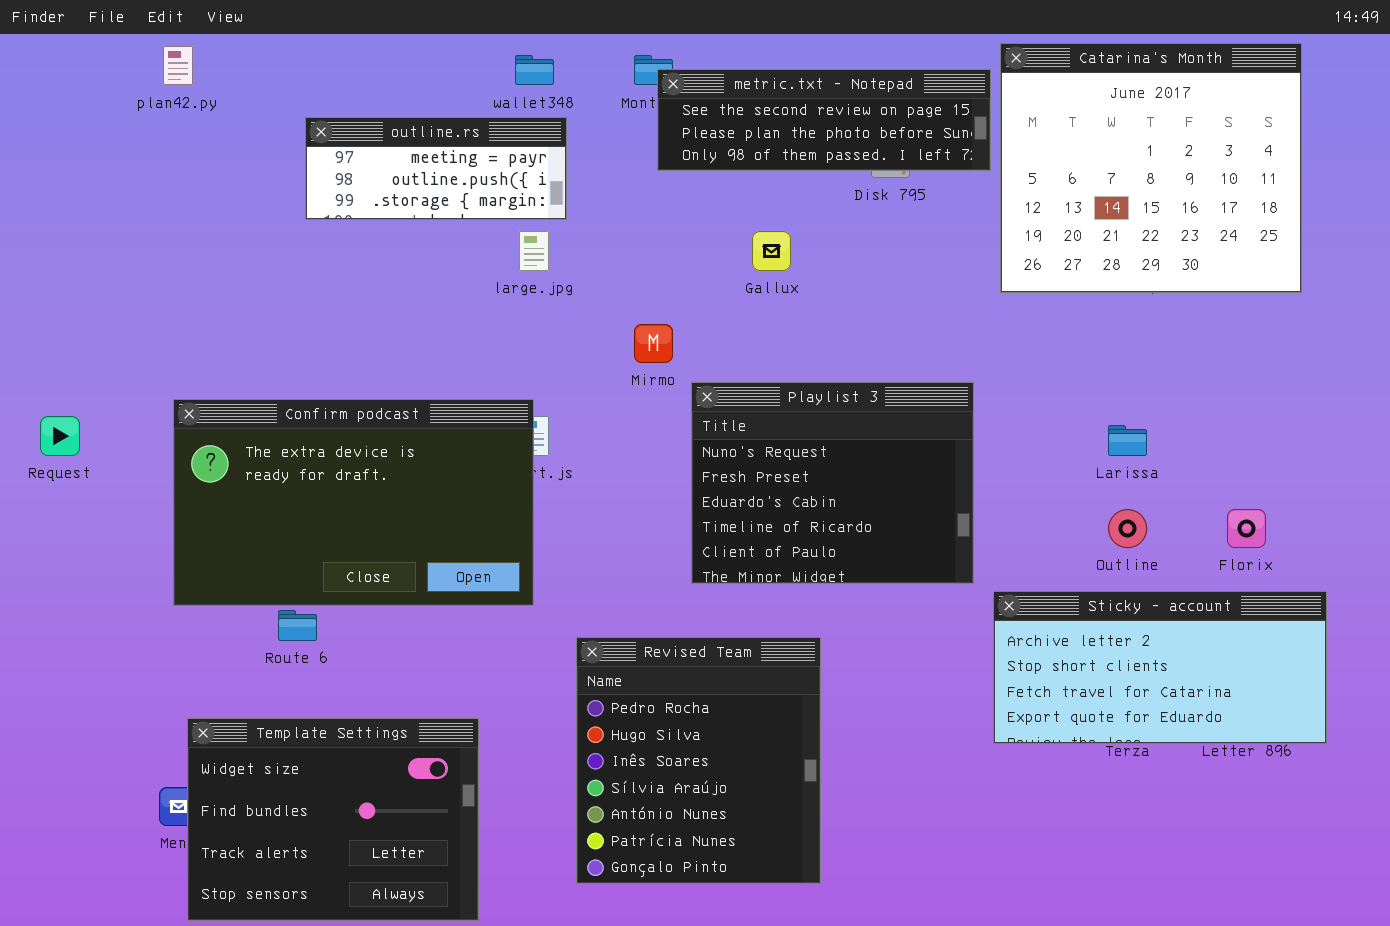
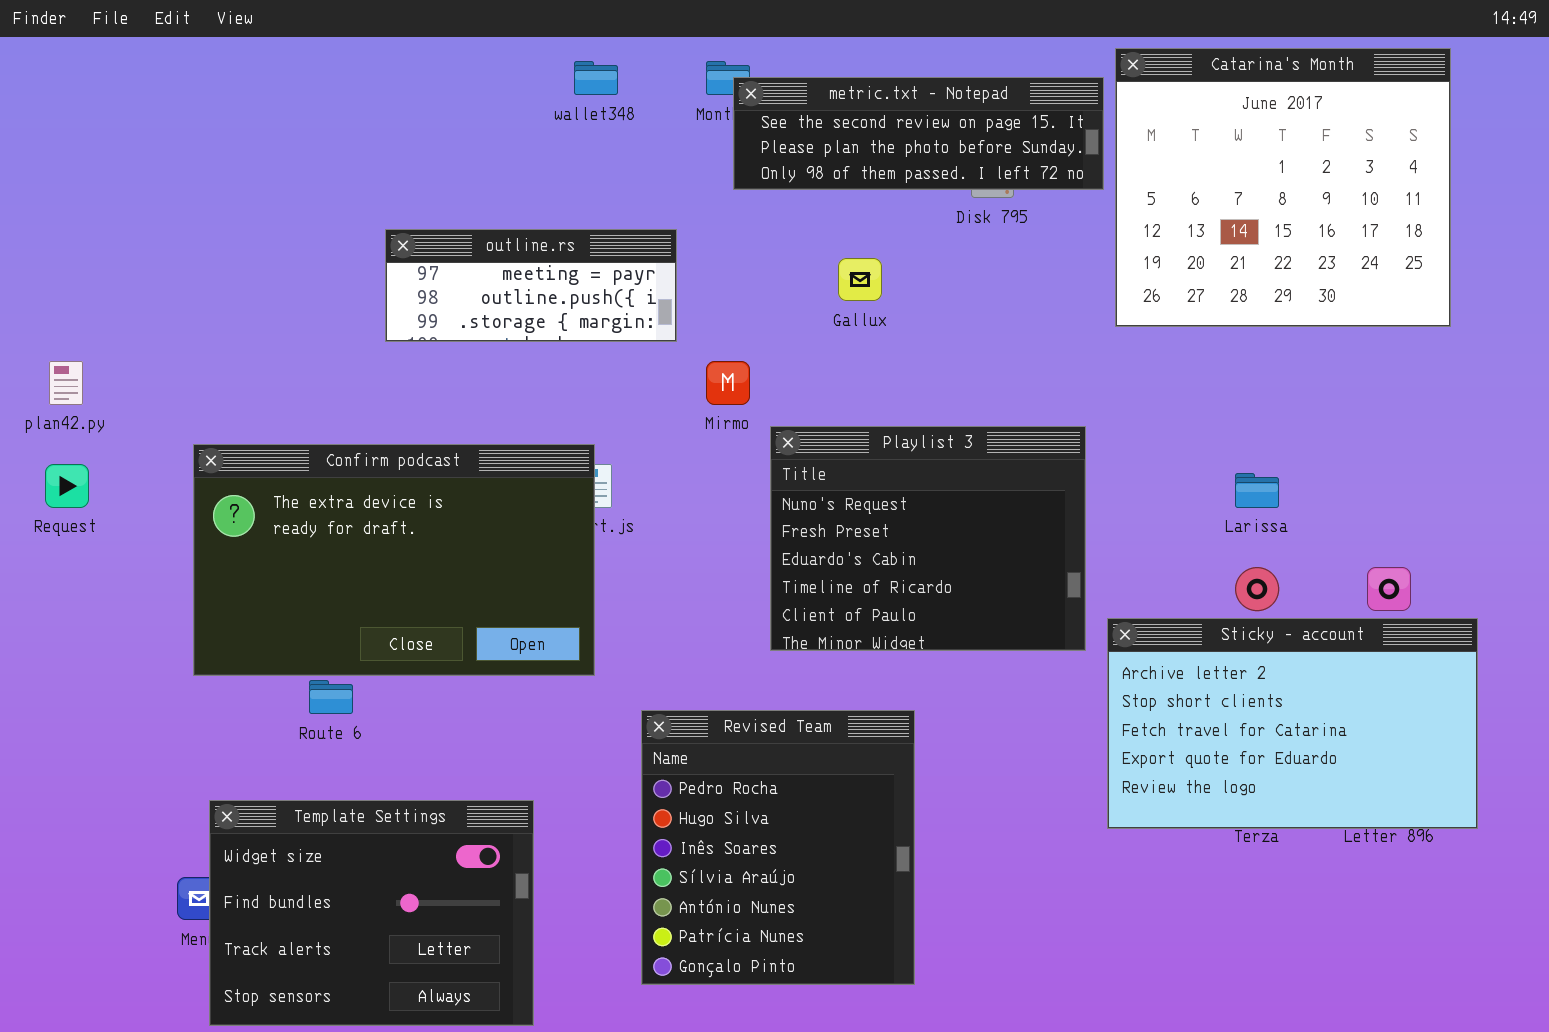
plan42.py: [163,46,193,85] -> [49,361,83,405], moved
outline.rs: [305,117,567,220] -> [385,229,677,342], moved
Sticky - account: [993,591,1327,744] -> [1107,618,1478,829], resized

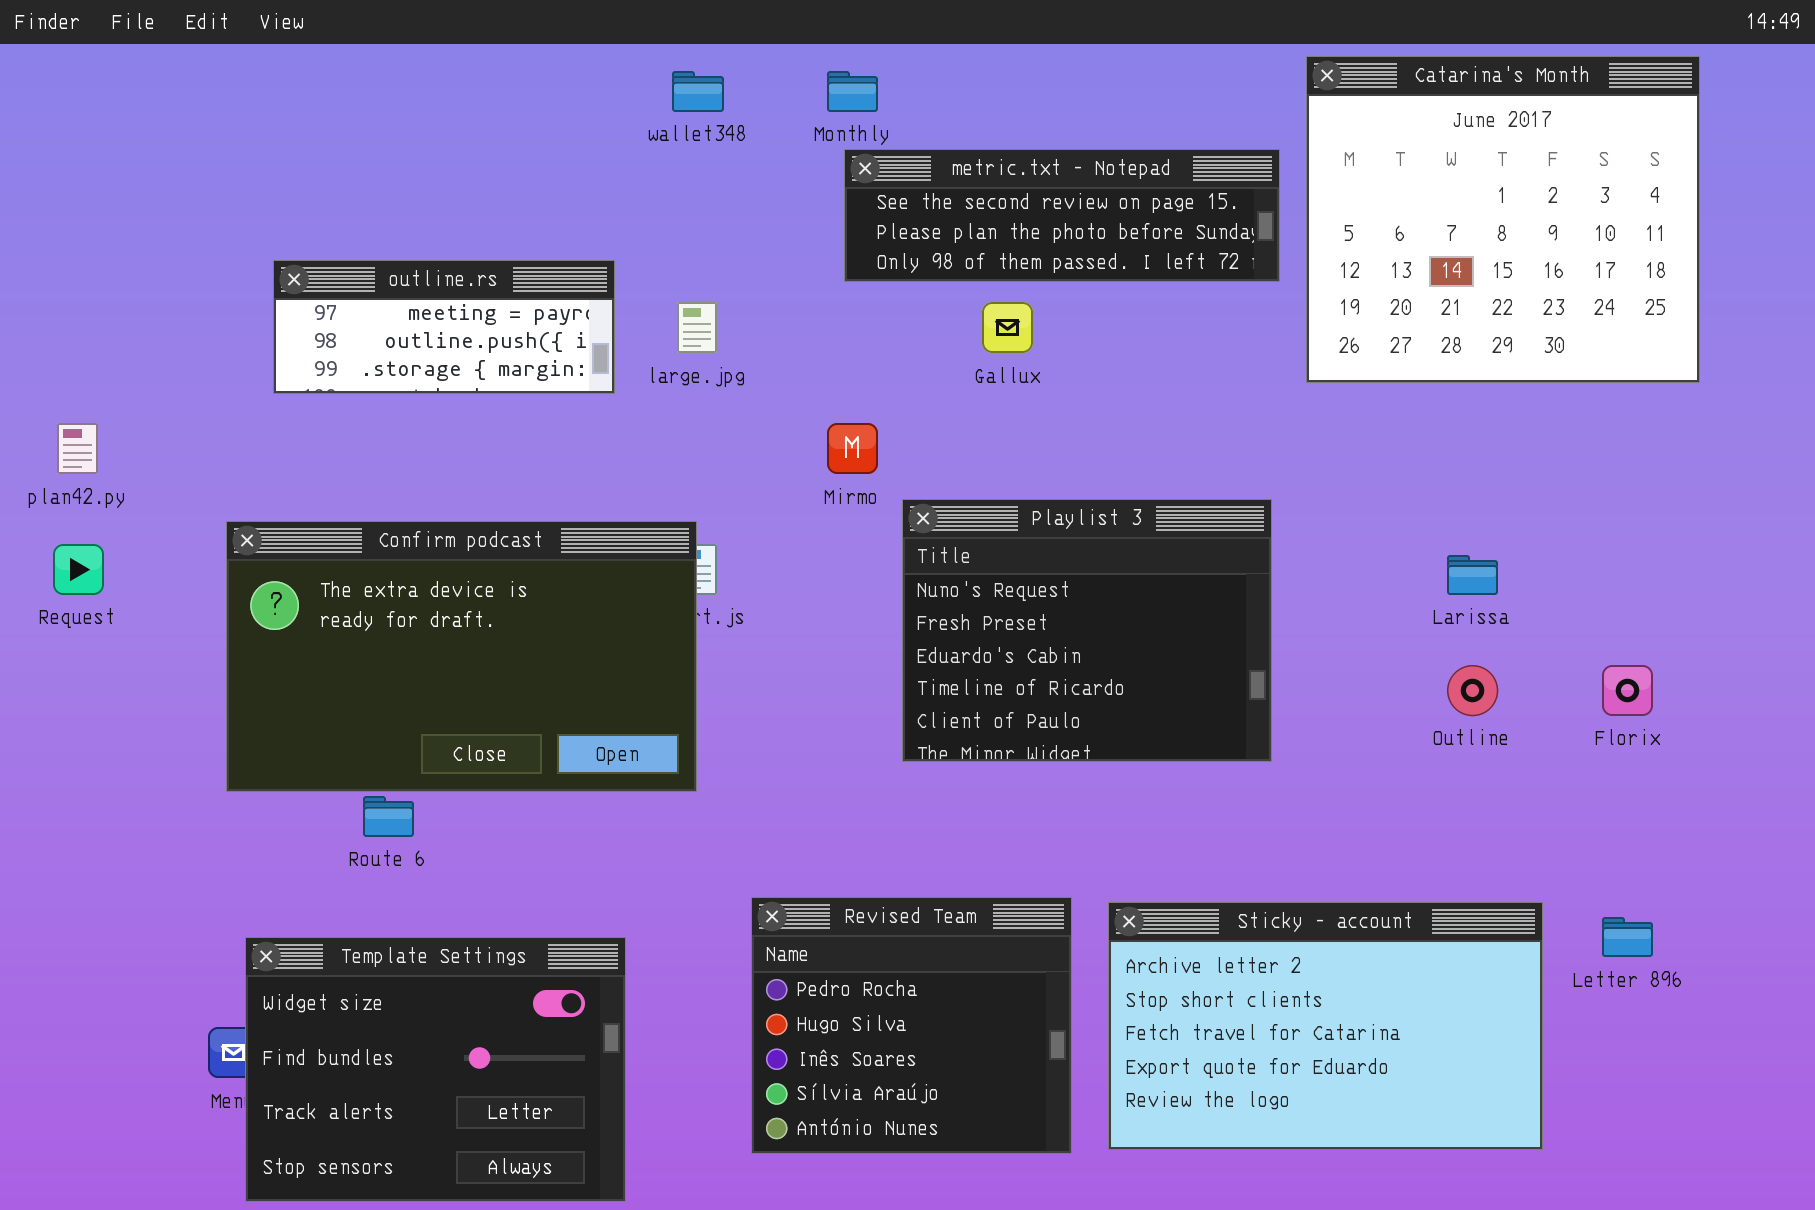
metric.txt - Notepad: [733,77,1104,190] -> [844,149,1280,282], moved
outline.rs: [385,229,677,342] -> [273,260,615,394], moved
Sticky - account: [1107,618,1478,829] -> [1108,902,1543,1150], moved
Revised Team: [641,710,915,985] -> [751,897,1072,1154], resized

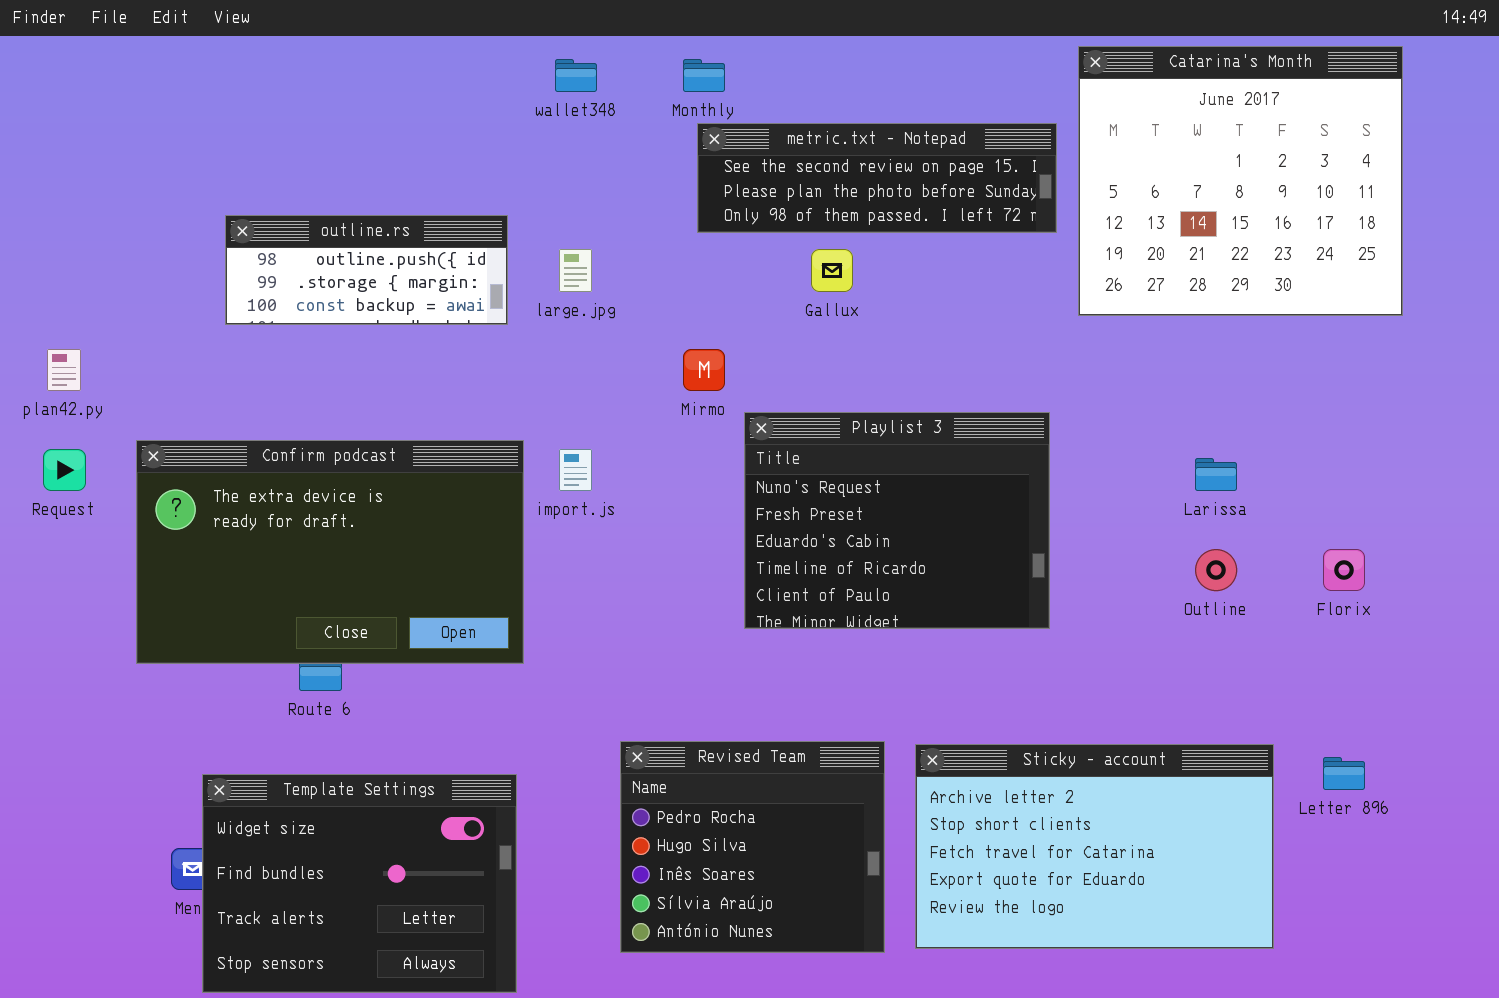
outline.rs: [273,260,615,394] -> [225,215,508,325], scrolled down 1 row
Confirm podcast: [226,521,697,792] -> [136,440,524,664], moved

